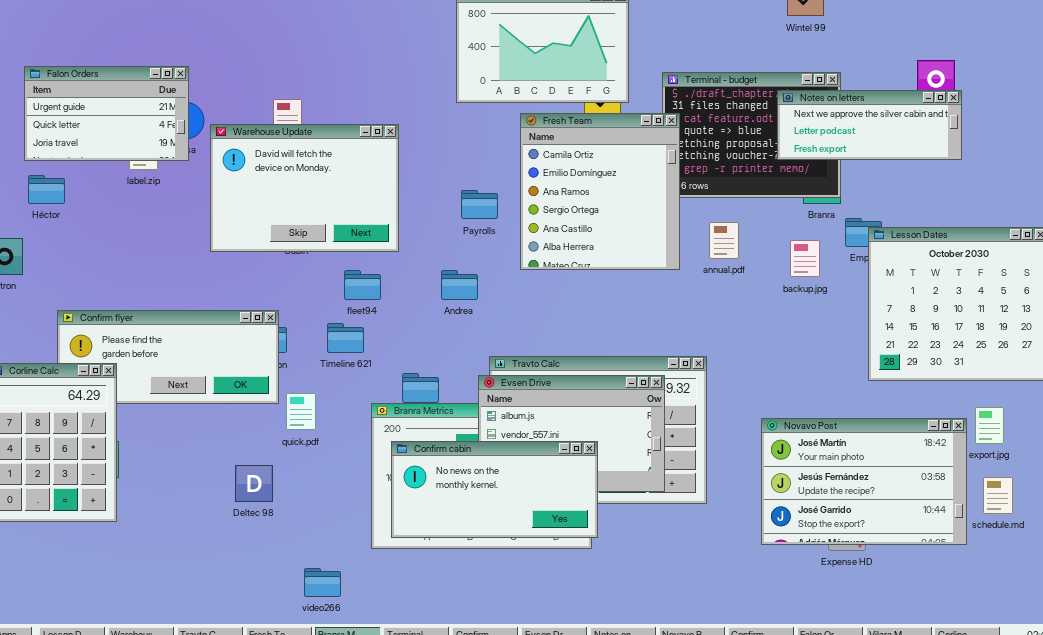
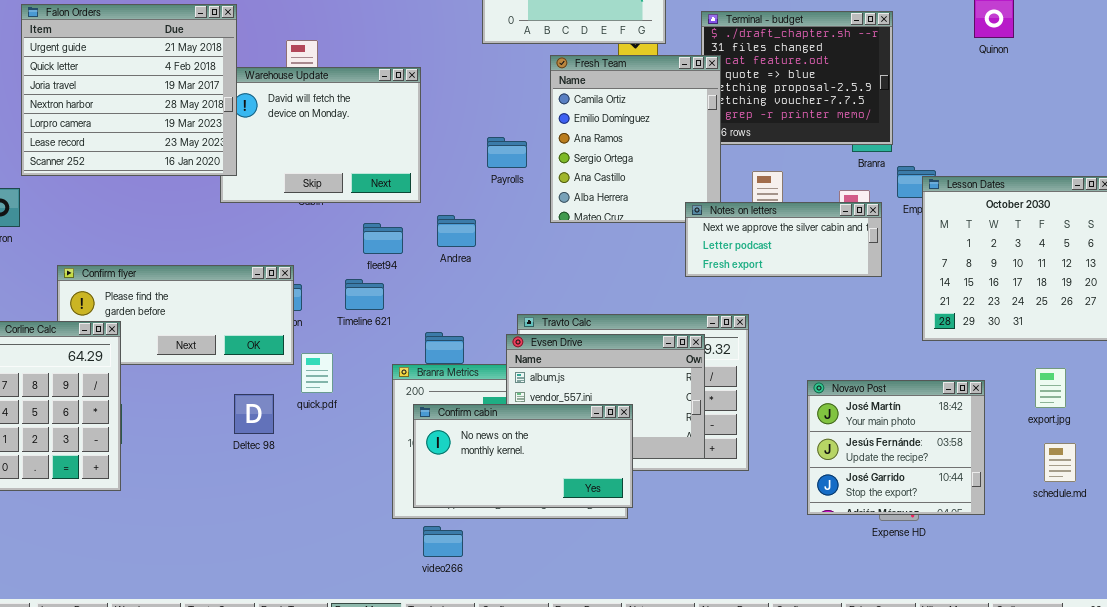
Falon Orders: [24,66,189,161] -> [21,4,237,176], resized
Notes on letters: [777,90,962,160] -> [685,202,882,277], moved
Andrea: [441,270,478,300] -> [437,215,476,247], moved
Novavo Post: [761,418,967,545] -> [807,380,985,515], resized
Deltec 98: [235,465,273,502] -> [234,394,274,434], moved
video266: [304,568,341,597] -> [423,526,463,557], moved

